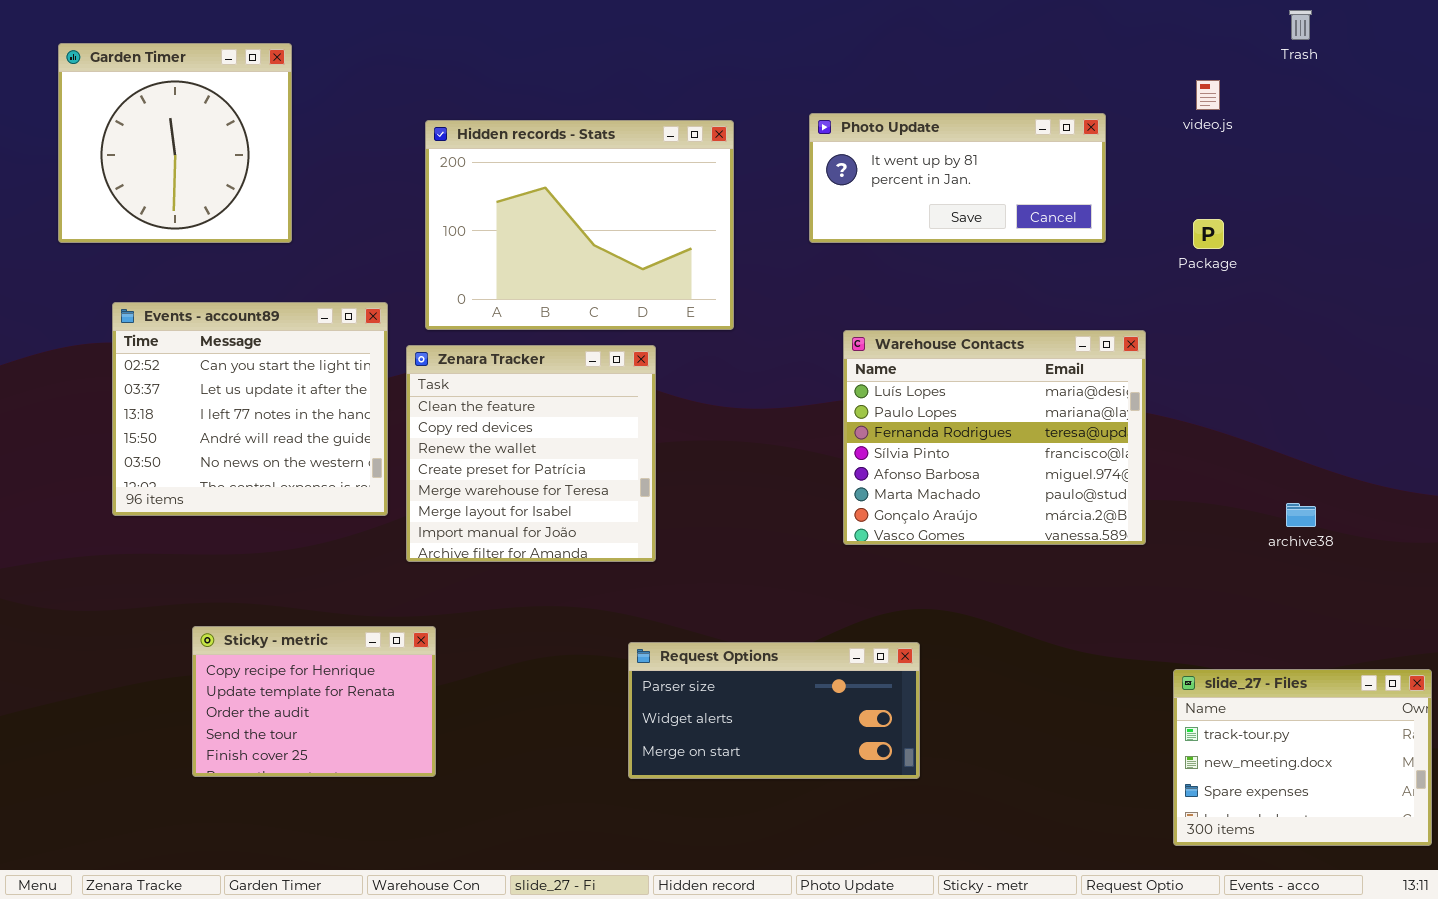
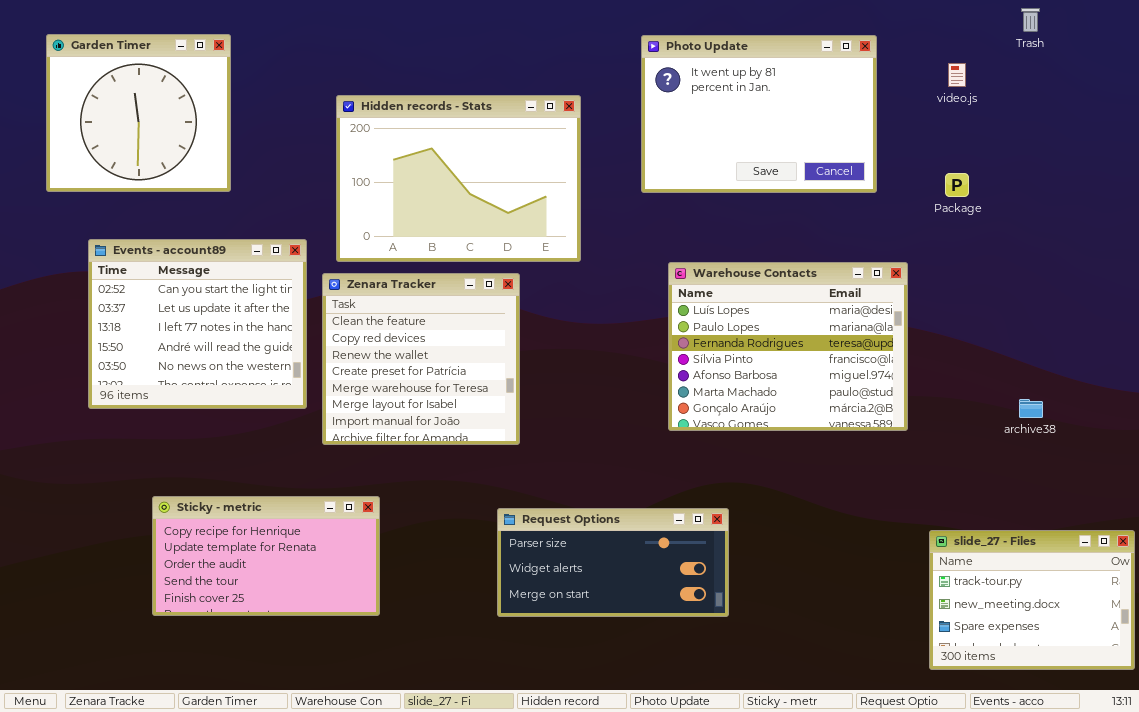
Photo Update: [809,113,1106,243] -> [641,35,877,193], resized
Sticky - metric: [192,626,436,777] -> [152,496,380,616], resized

